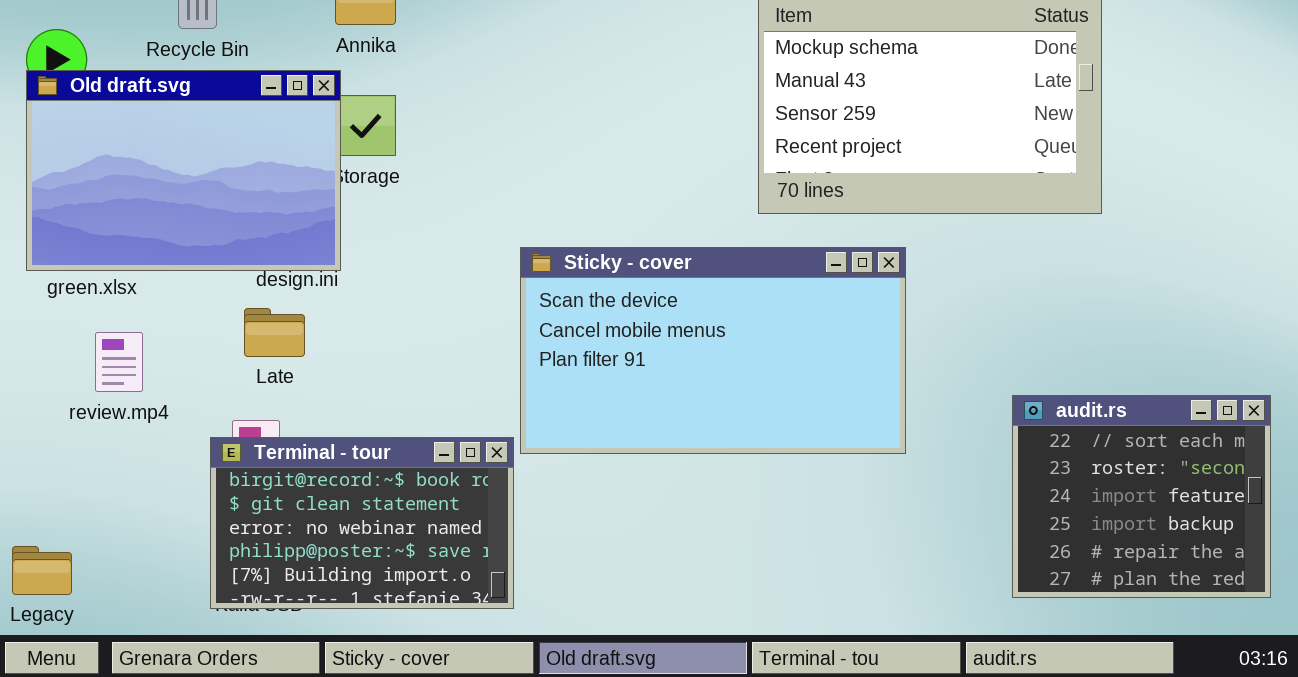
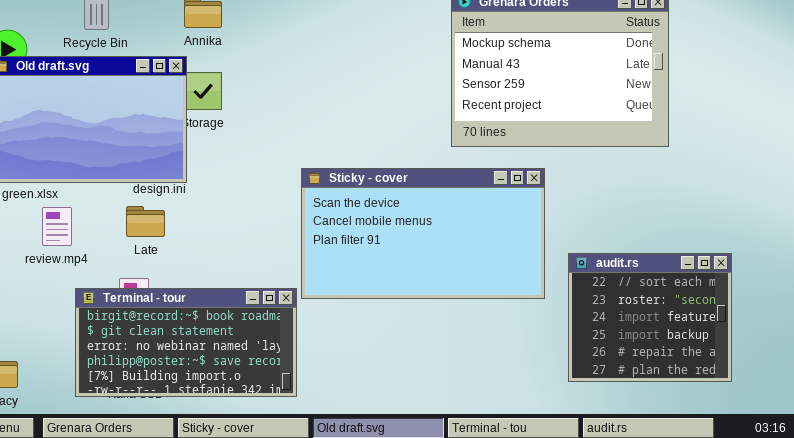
review.mp4: [95,332,143,392] -> [42,207,72,246], moved
audit.rs: [1012,395,1271,598] -> [568,253,732,382], moved
Terminal - tour: [210,437,514,609] -> [75,288,297,397], resized

